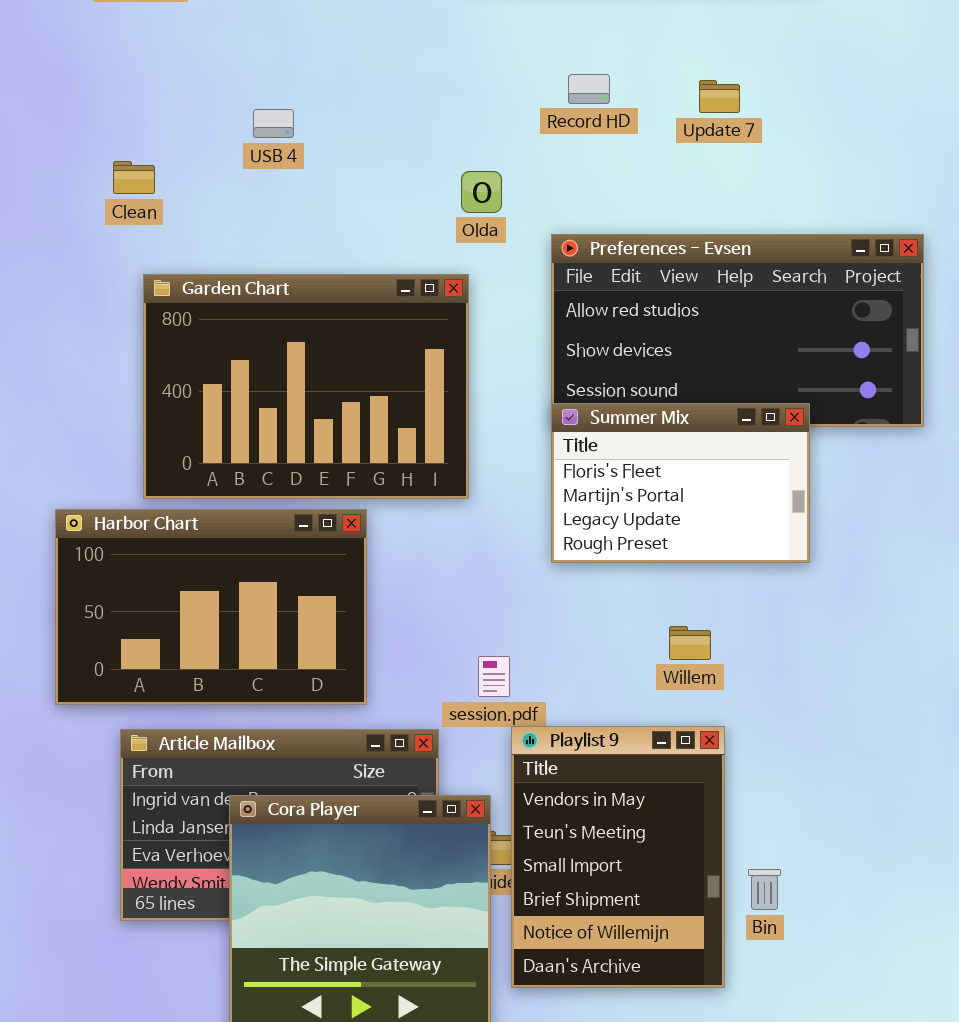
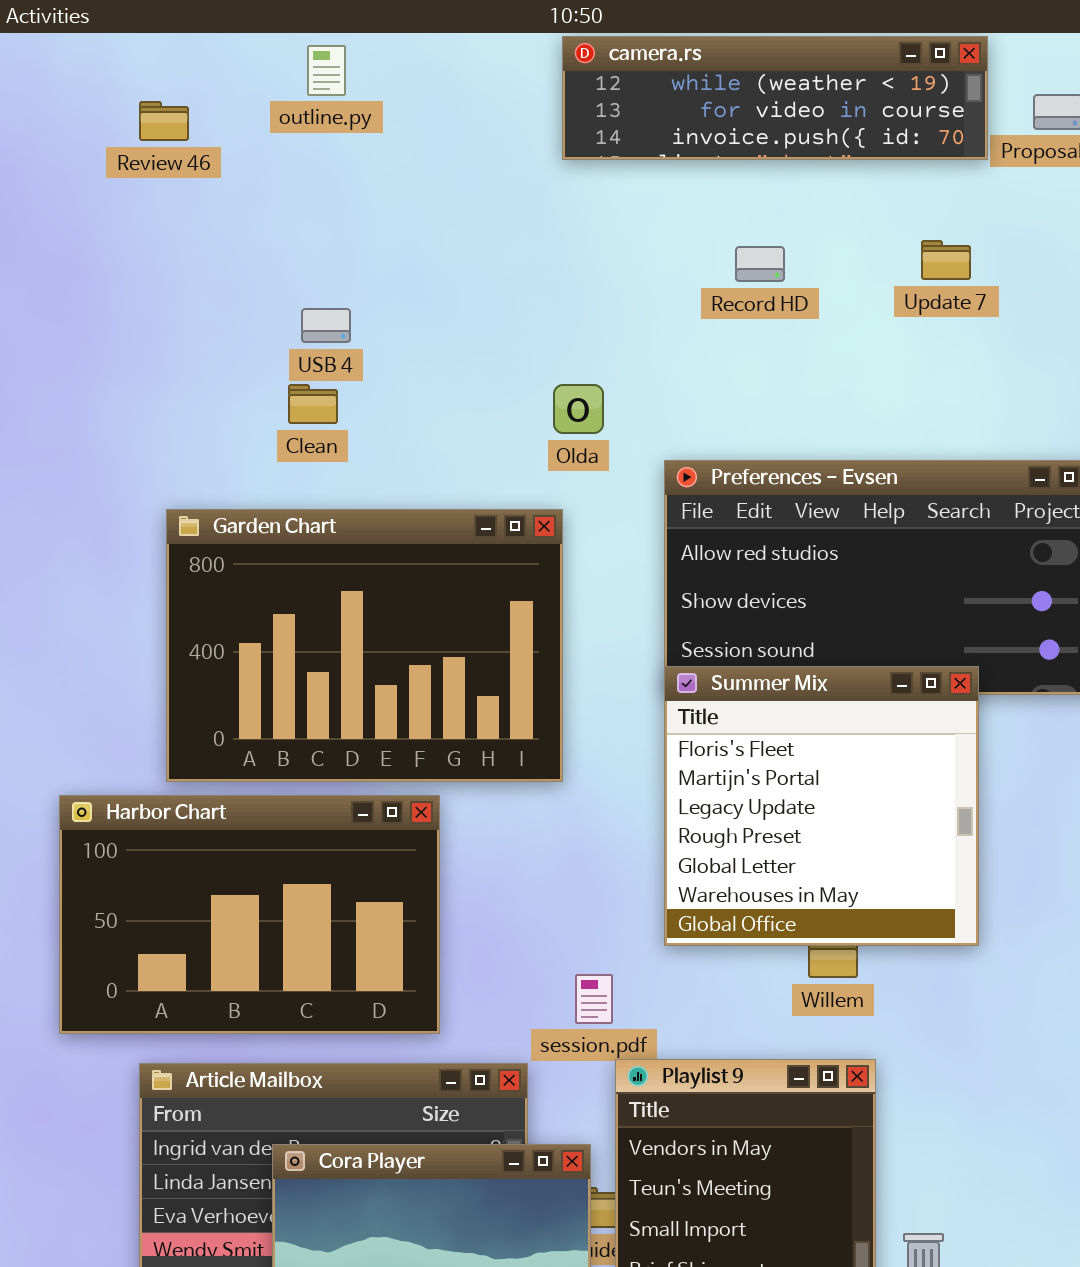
Record HD: [568,74,610,104] -> [735,246,785,282], moved
Update 7: [699,80,740,113] -> [921,240,971,280], moved
Clean: [113,161,155,194] -> [288,384,338,424], moved
Summer Mix: [551,403,810,563] -> [664,666,979,946], resized

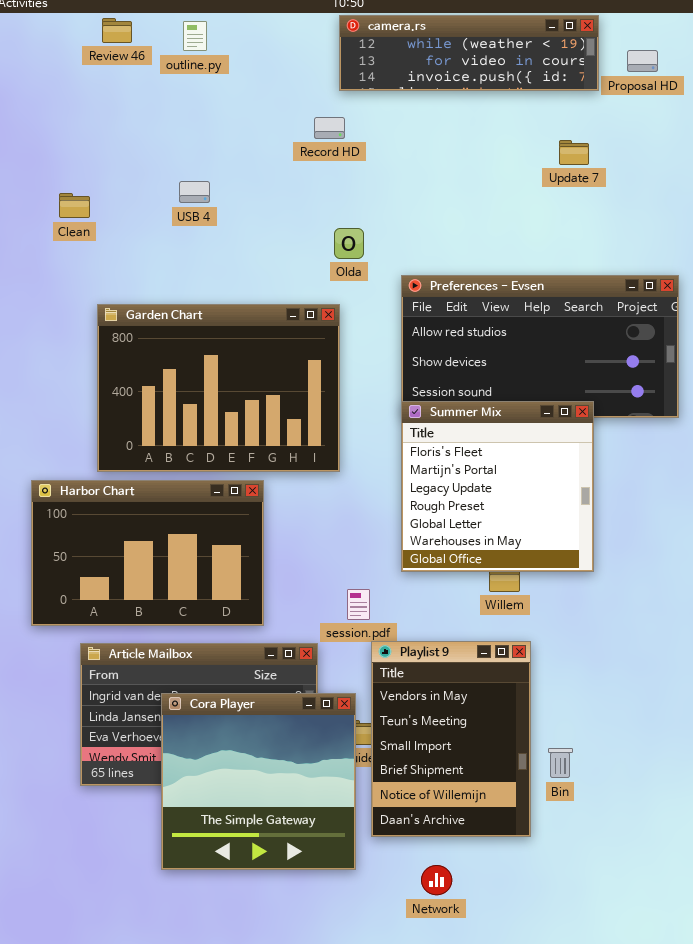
Review 46: [139,101,189,141] -> [102,18,132,43], moved
Record HD: [735,246,785,282] -> [314,117,345,139], moved
Clean: [288,384,338,424] -> [59,193,90,218], moved

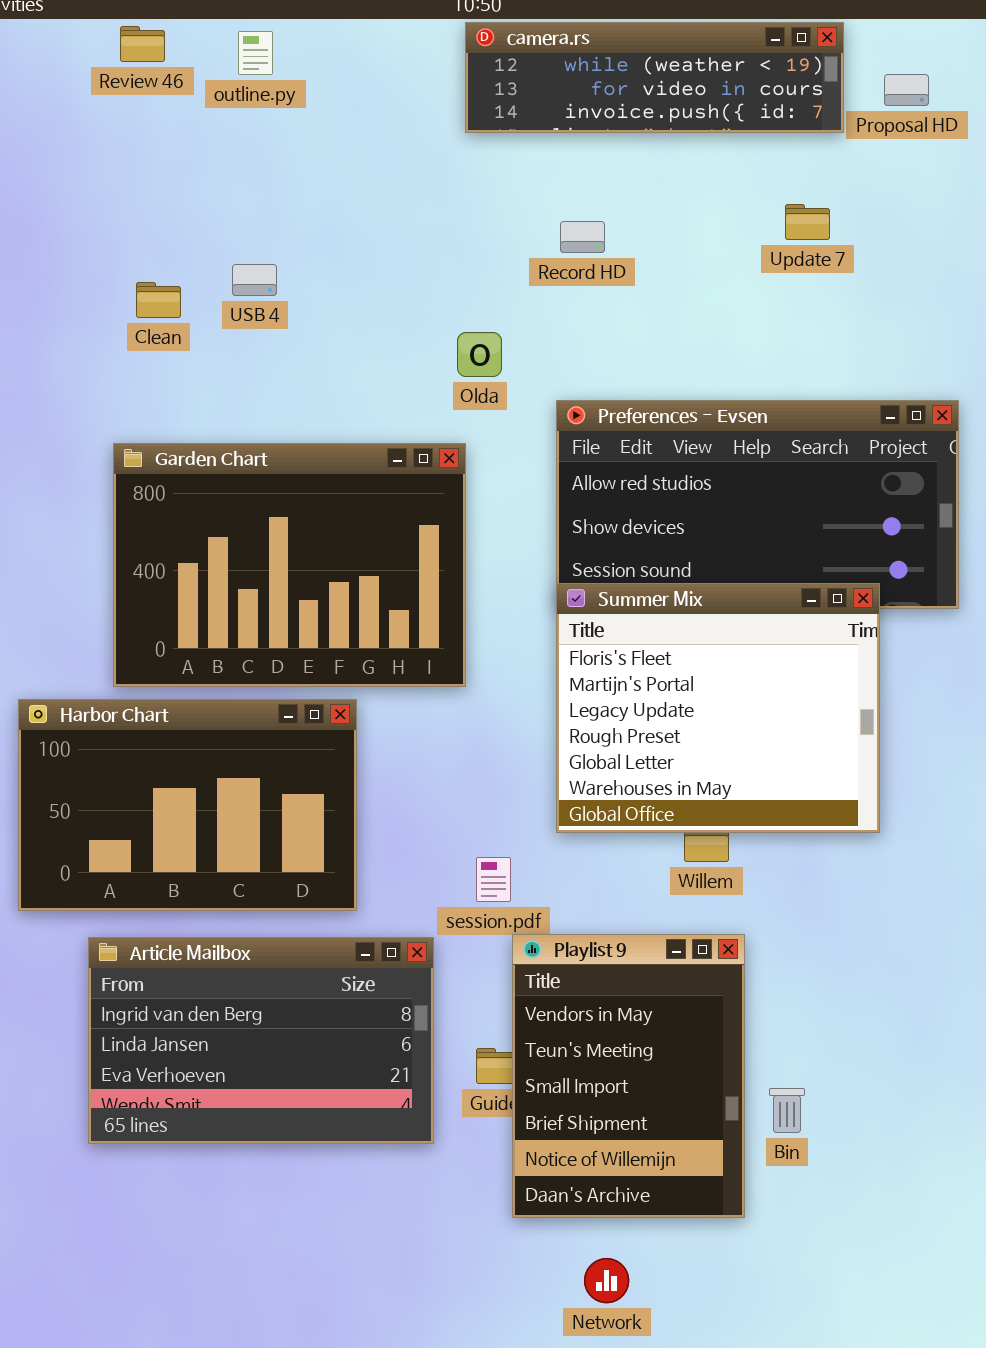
Record HD: [314,117,345,139] -> [560,221,605,253], moved
Clean: [59,193,90,218] -> [136,282,181,318], moved
Summer Mix: [401,401,594,572] -> [556,583,880,833], resized
Cora Player: [161,693,356,870] -> none, closed

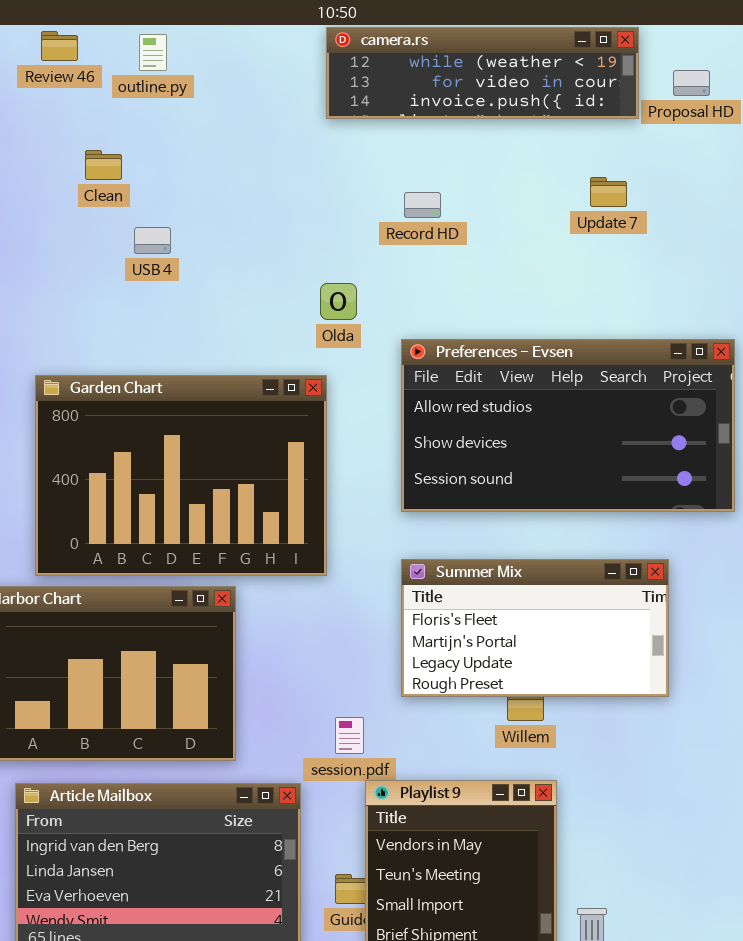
Clean: [136,282,181,318] -> [85,150,122,180], moved
Summer Mix: [556,583,880,833] -> [401,559,669,697], resized

